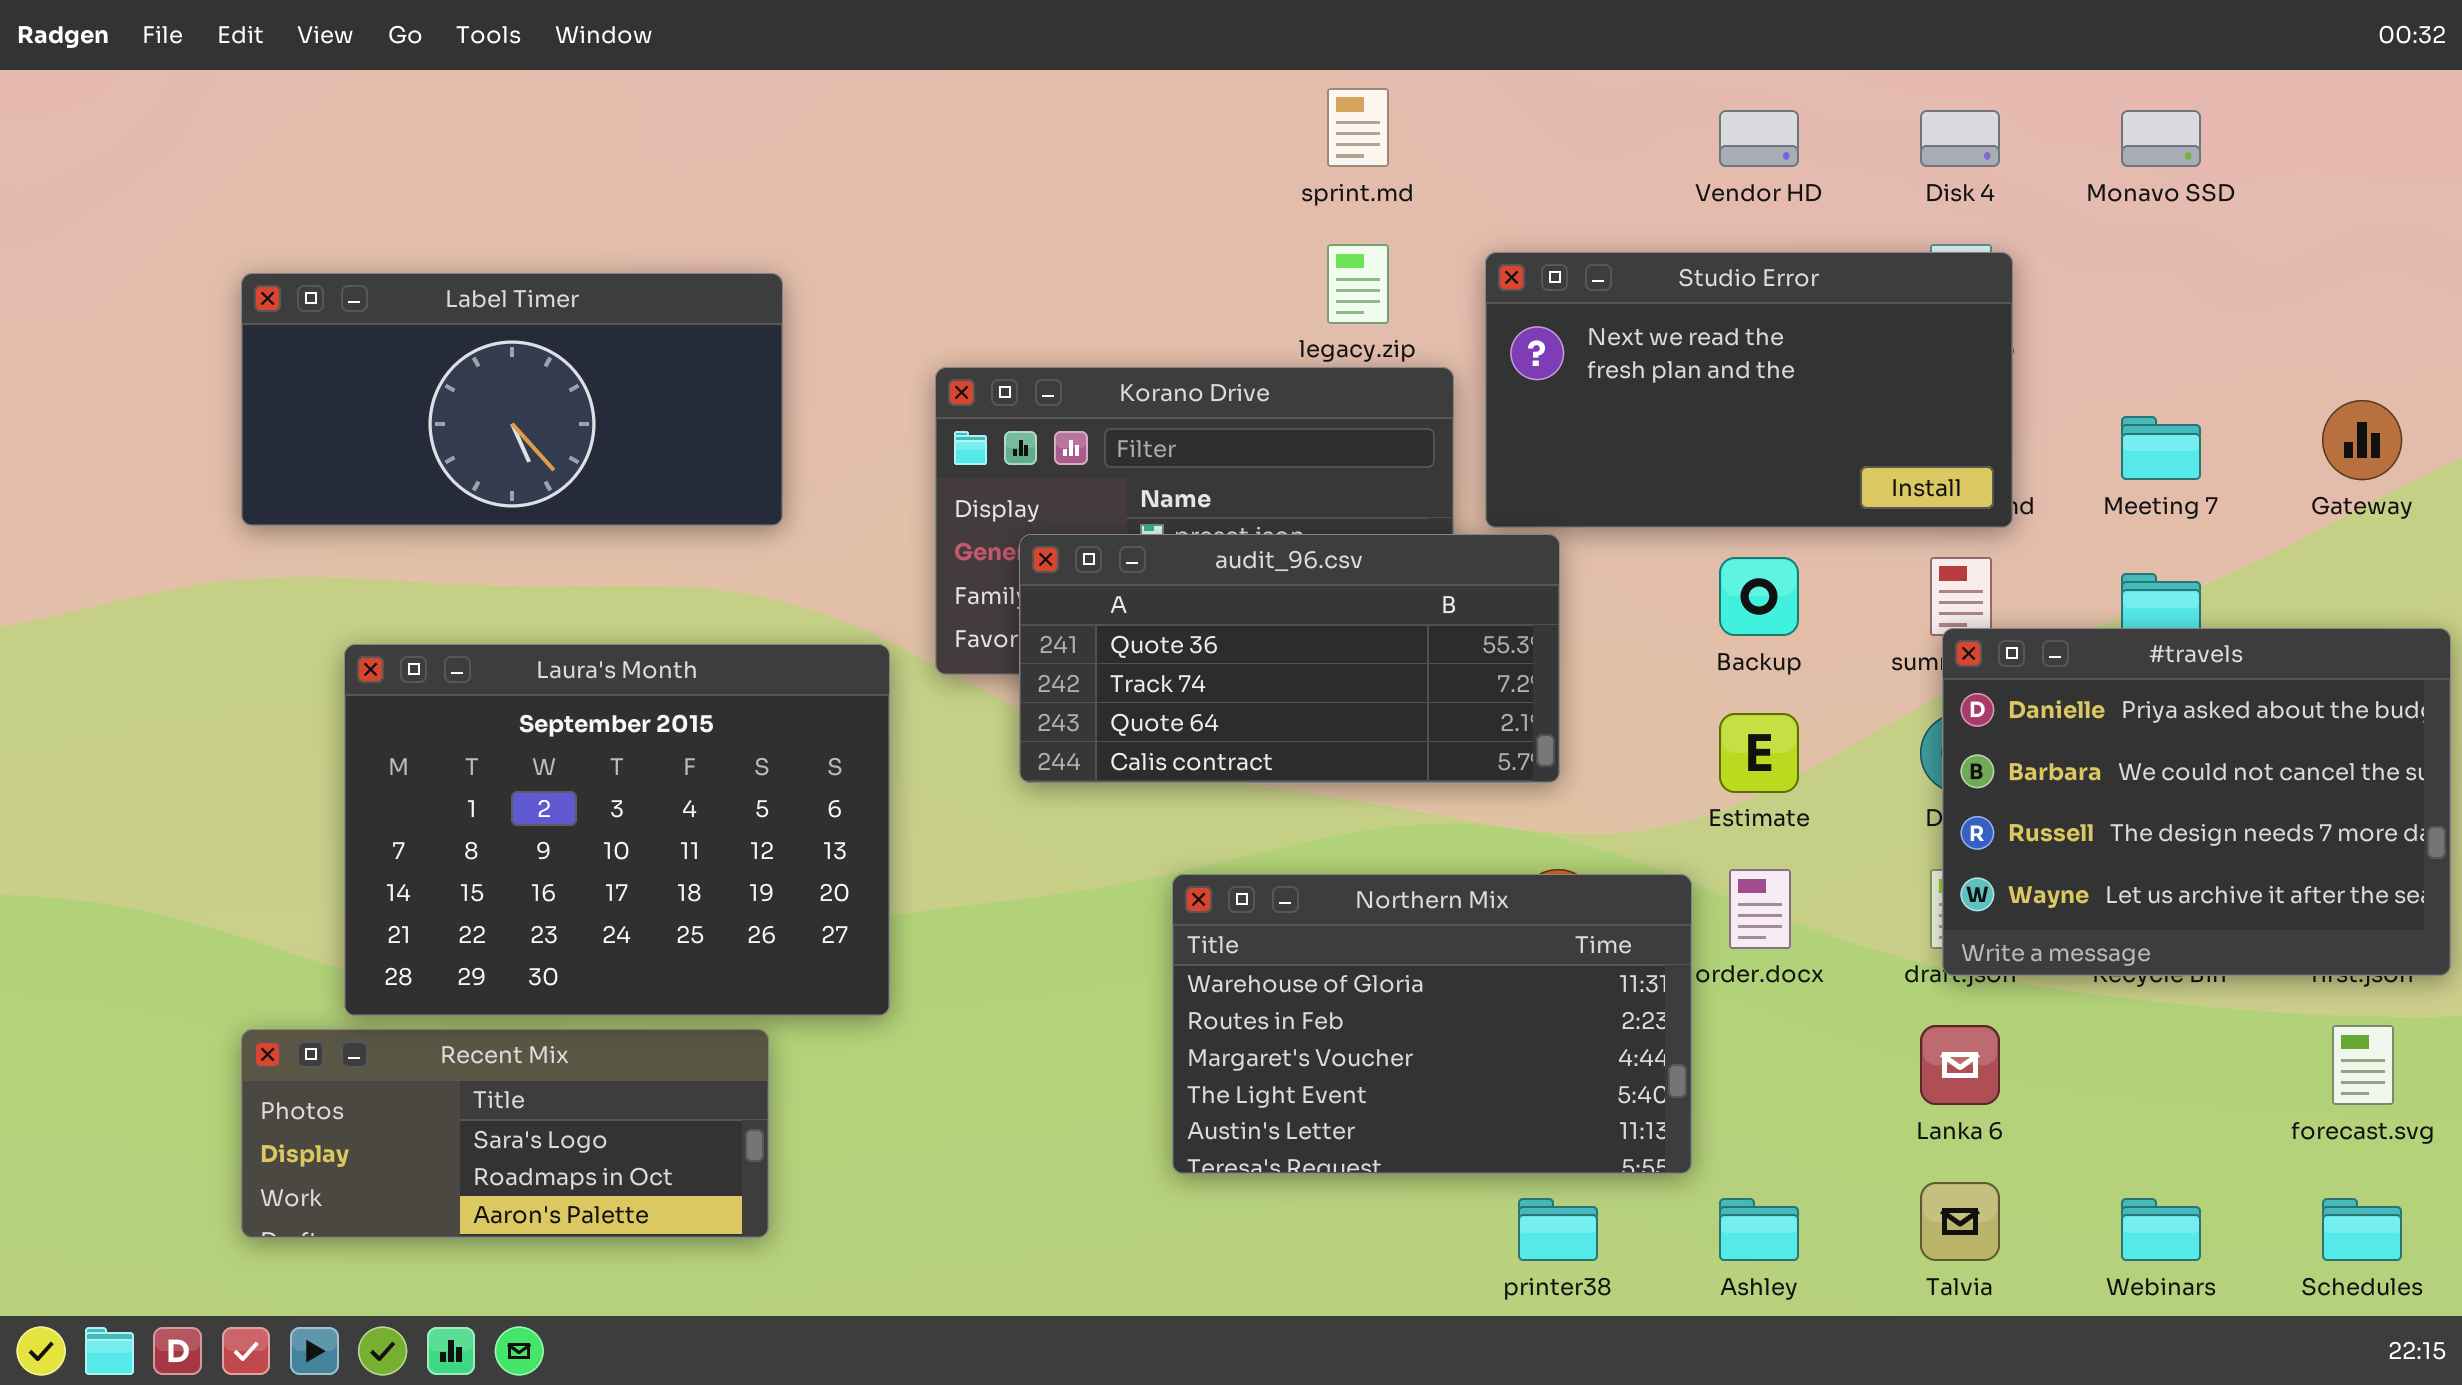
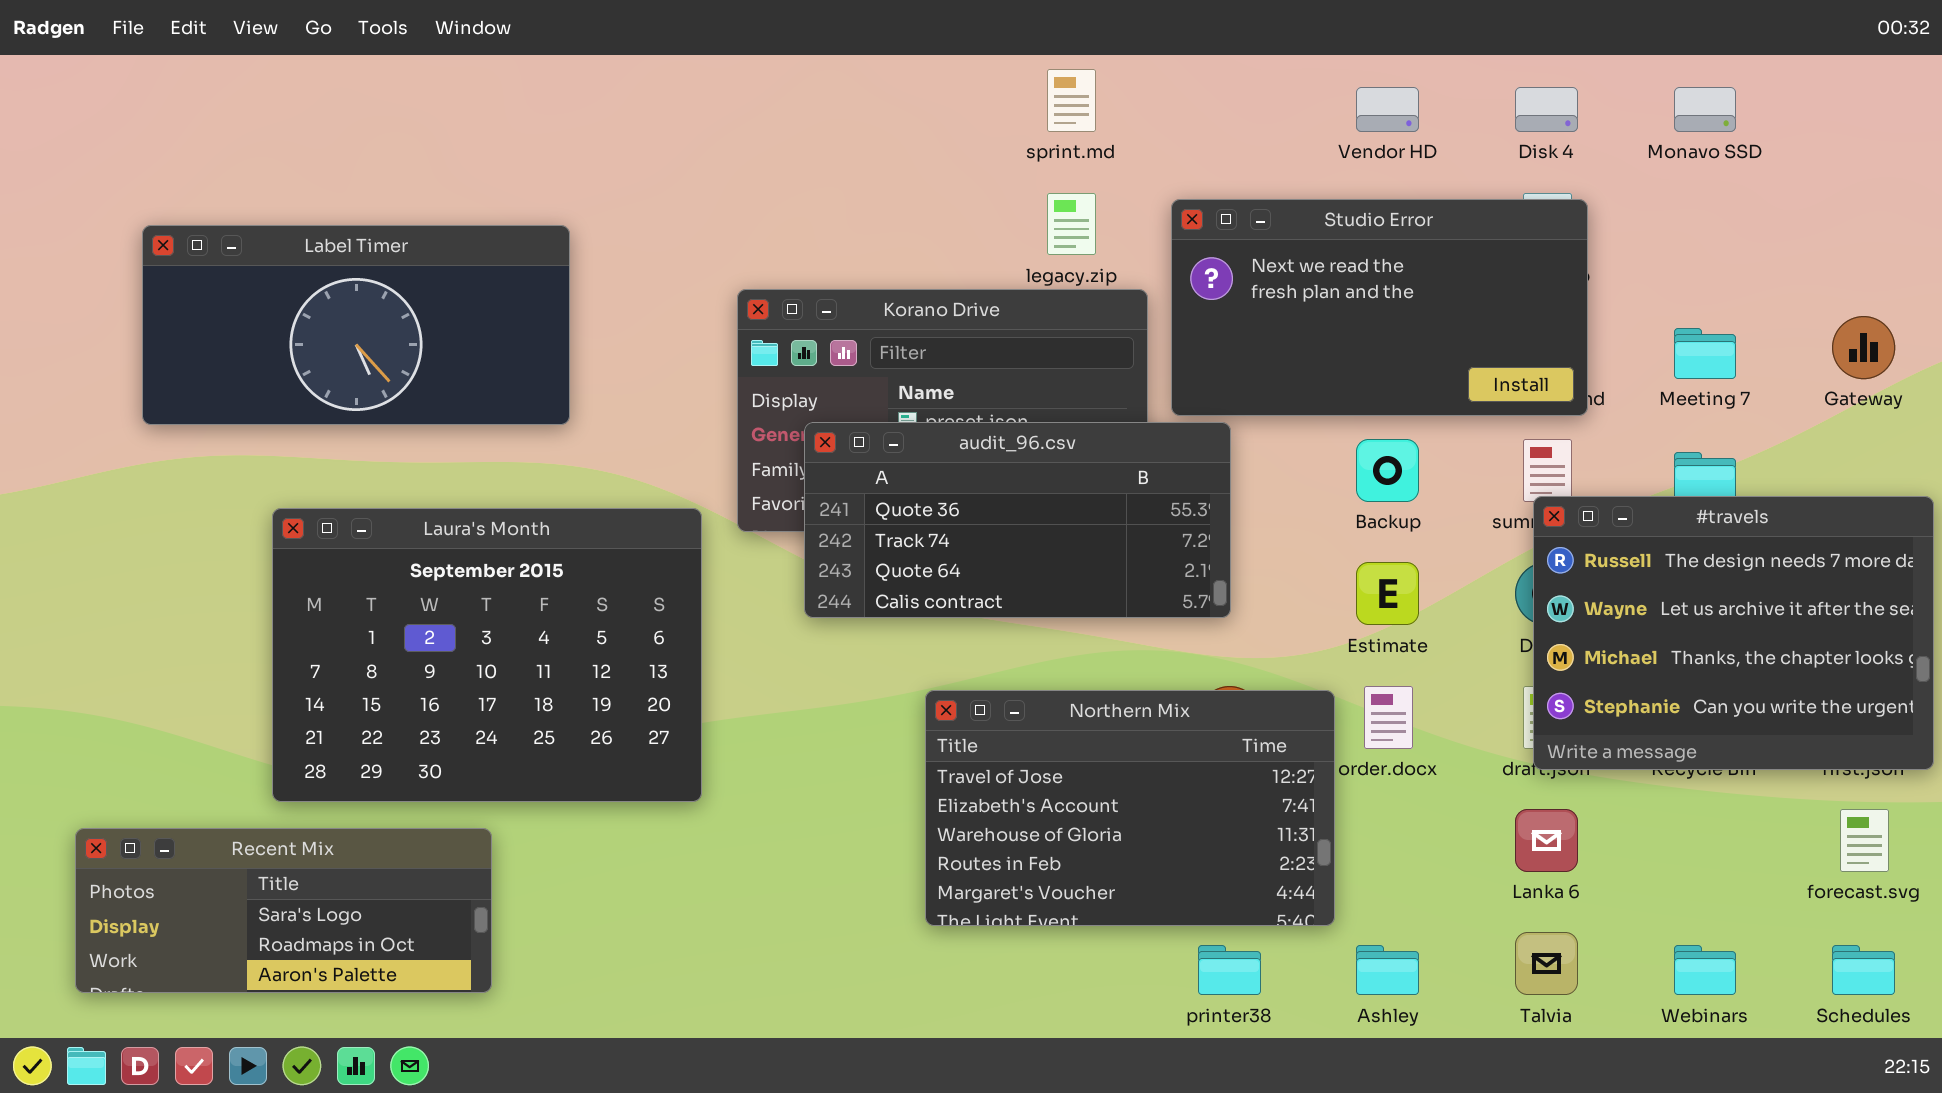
Label Timer: [241,273,783,526] -> [142,225,570,425], moved
#travels: [1942,628,2451,976] -> [1533,496,1934,770], scrolled down 2 rows
Northern Mix: [1172,874,1692,1174] -> [925,690,1335,926], scrolled up 2 rows
Recent Mix: [241,1029,769,1238] -> [75,828,492,993], moved

